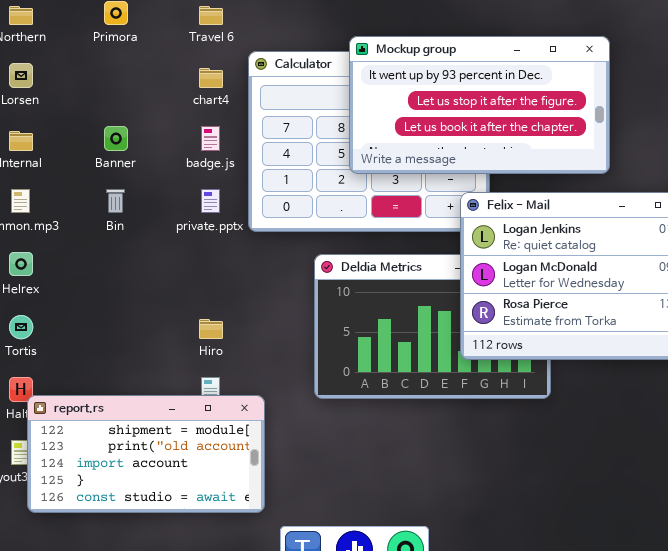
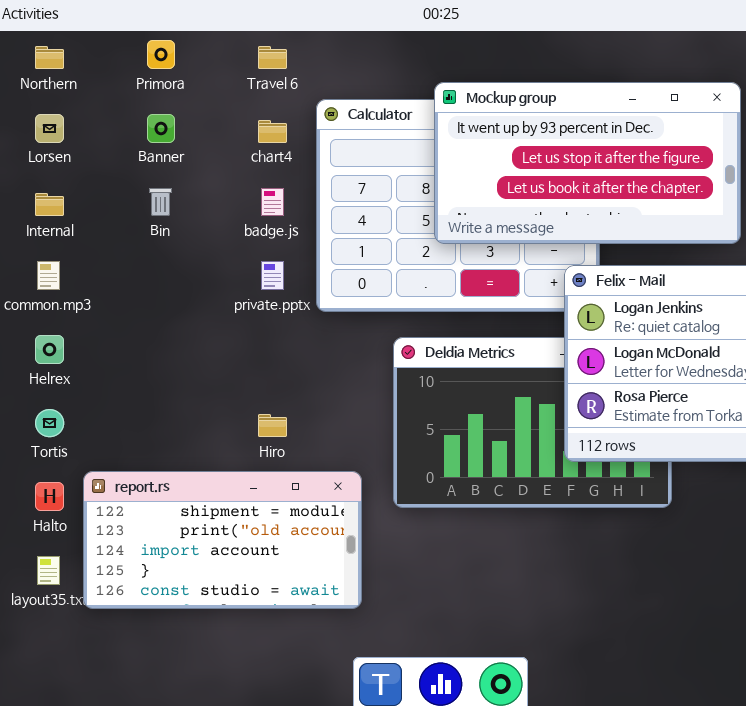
Banner: [104,126,128,151] -> [147,114,175,143], moved
Bin: [106,189,125,213] -> [149,188,172,216], moved
report.rs: [27,395,265,513] -> [83,471,362,609], moved

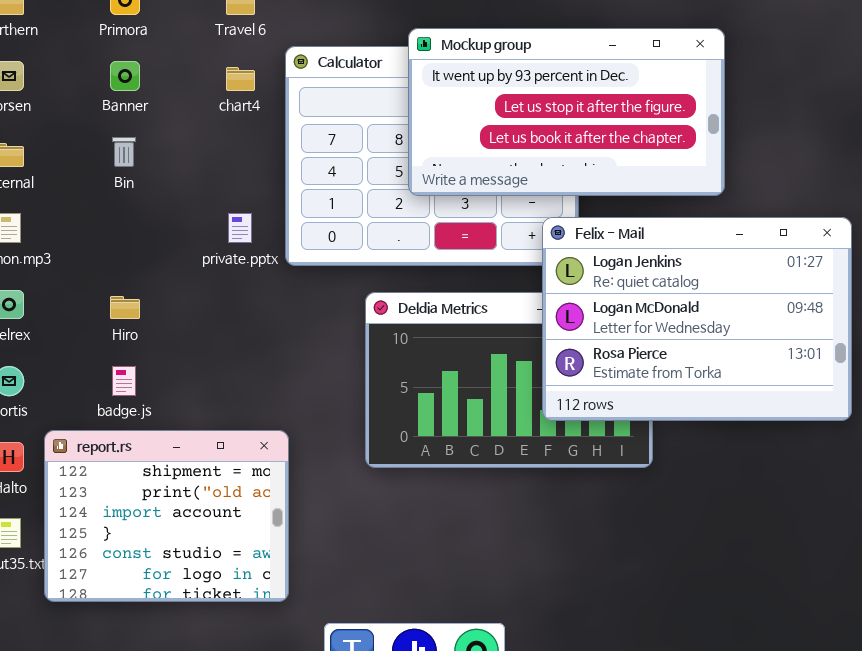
badge.js: [261,188,284,216] -> [112,366,136,396], moved
Hiro: [258,414,287,437] -> [110,296,140,319], moved
report.rs: [83,471,362,609] -> [44,430,289,602], resized

